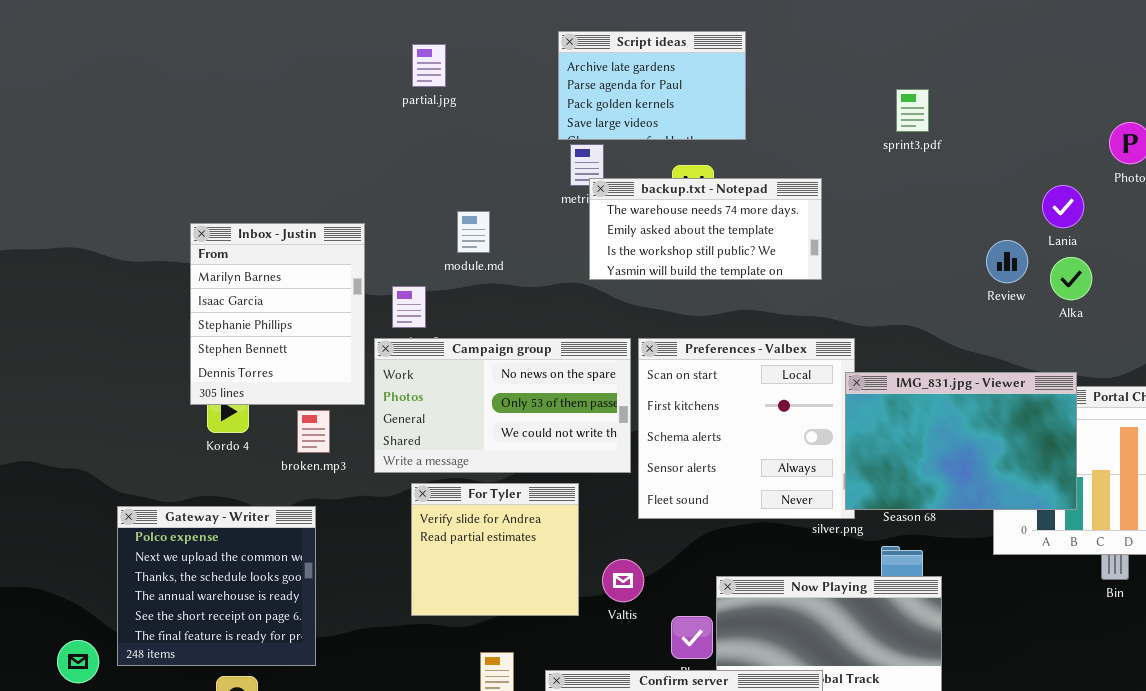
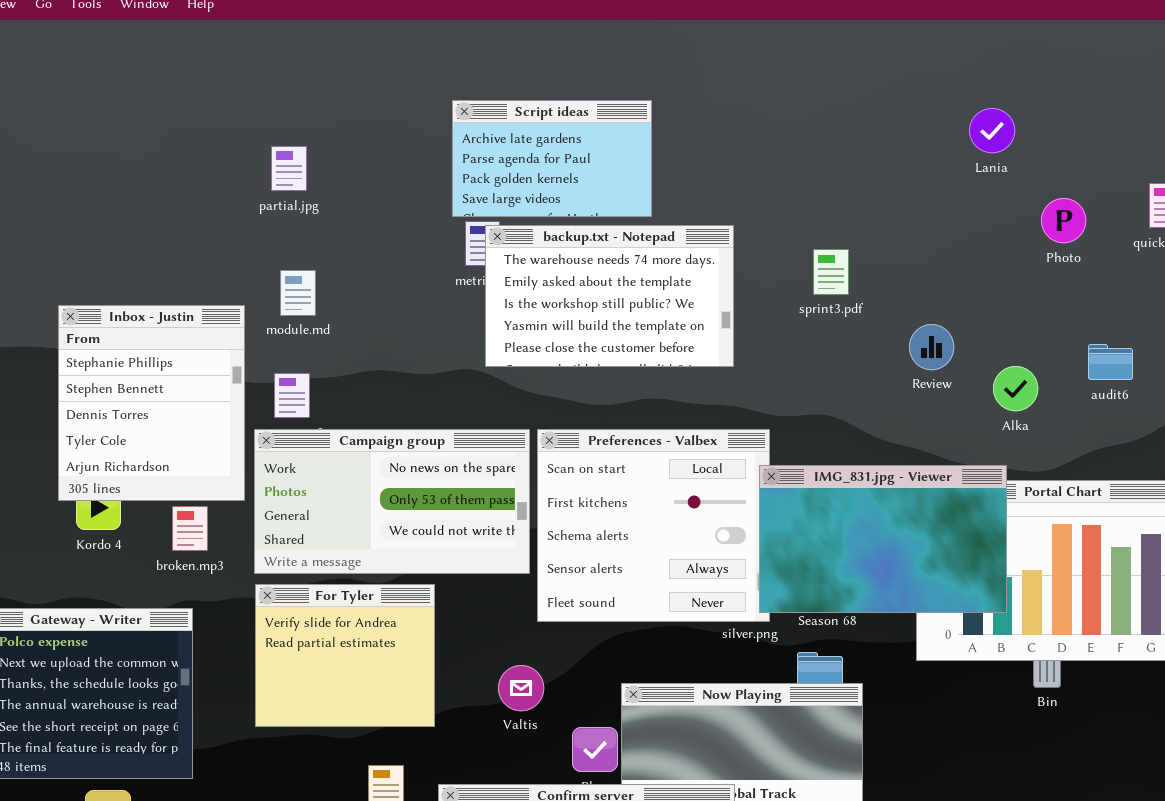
partial.jpg: [412,44,446,87] -> [271,146,307,191], moved
sprint3.pdf: [896,89,929,132] -> [813,249,849,295], moved
backup.txt - Notepad: [589,178,822,280] -> [485,225,734,367], resized
Lania: [1042,185,1084,228] -> [969,108,1015,153], moved
module.md: [457,211,490,253] -> [280,270,316,316], moved
Inbox - Justin: [190,223,365,405] -> [58,305,245,501], scrolled down 2 rows
Alka: [1050,257,1092,300] -> [993,366,1038,411], moved
For Tyler: [411,483,579,616] -> [255,584,435,727], moved

